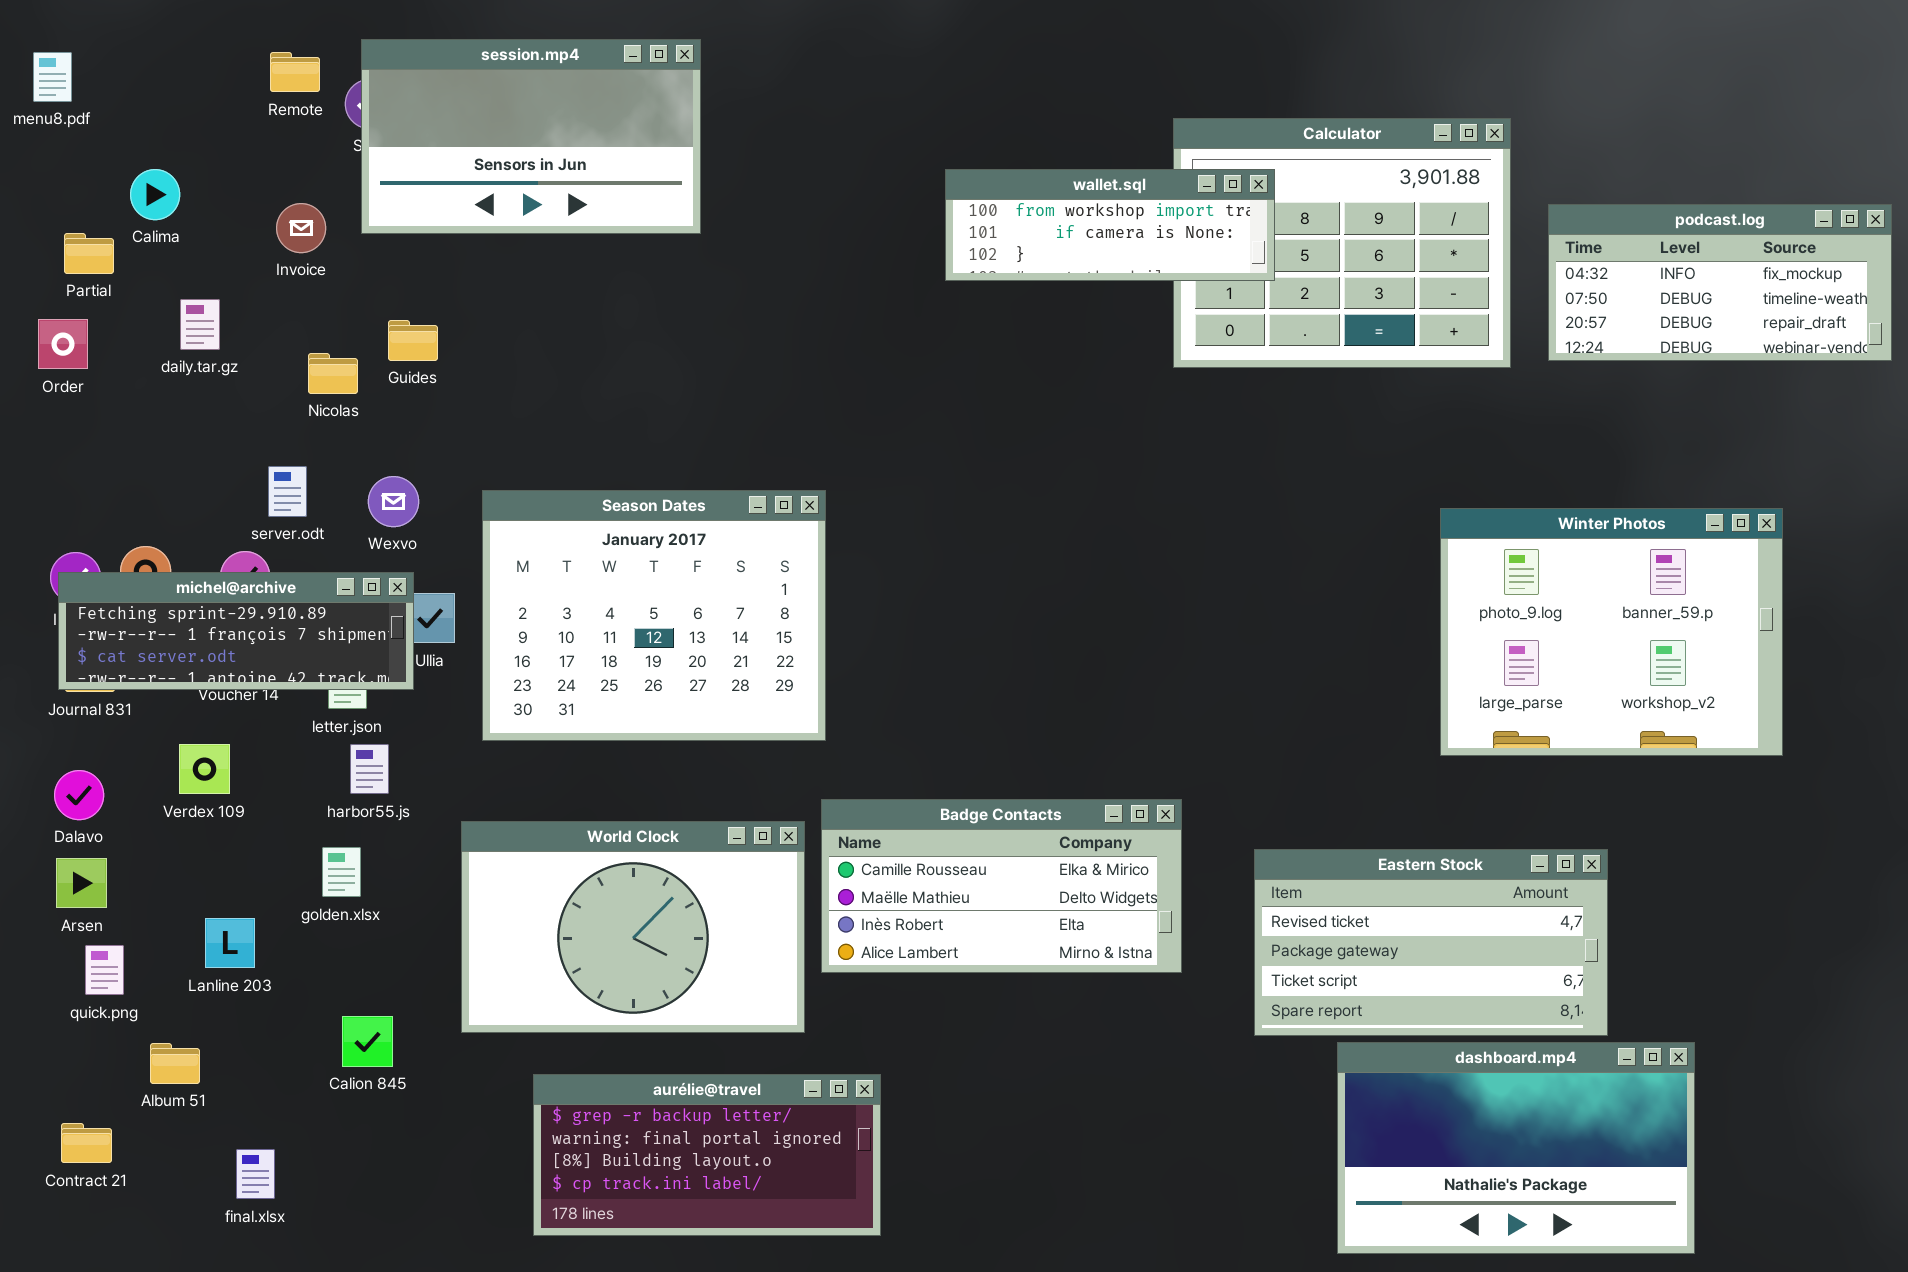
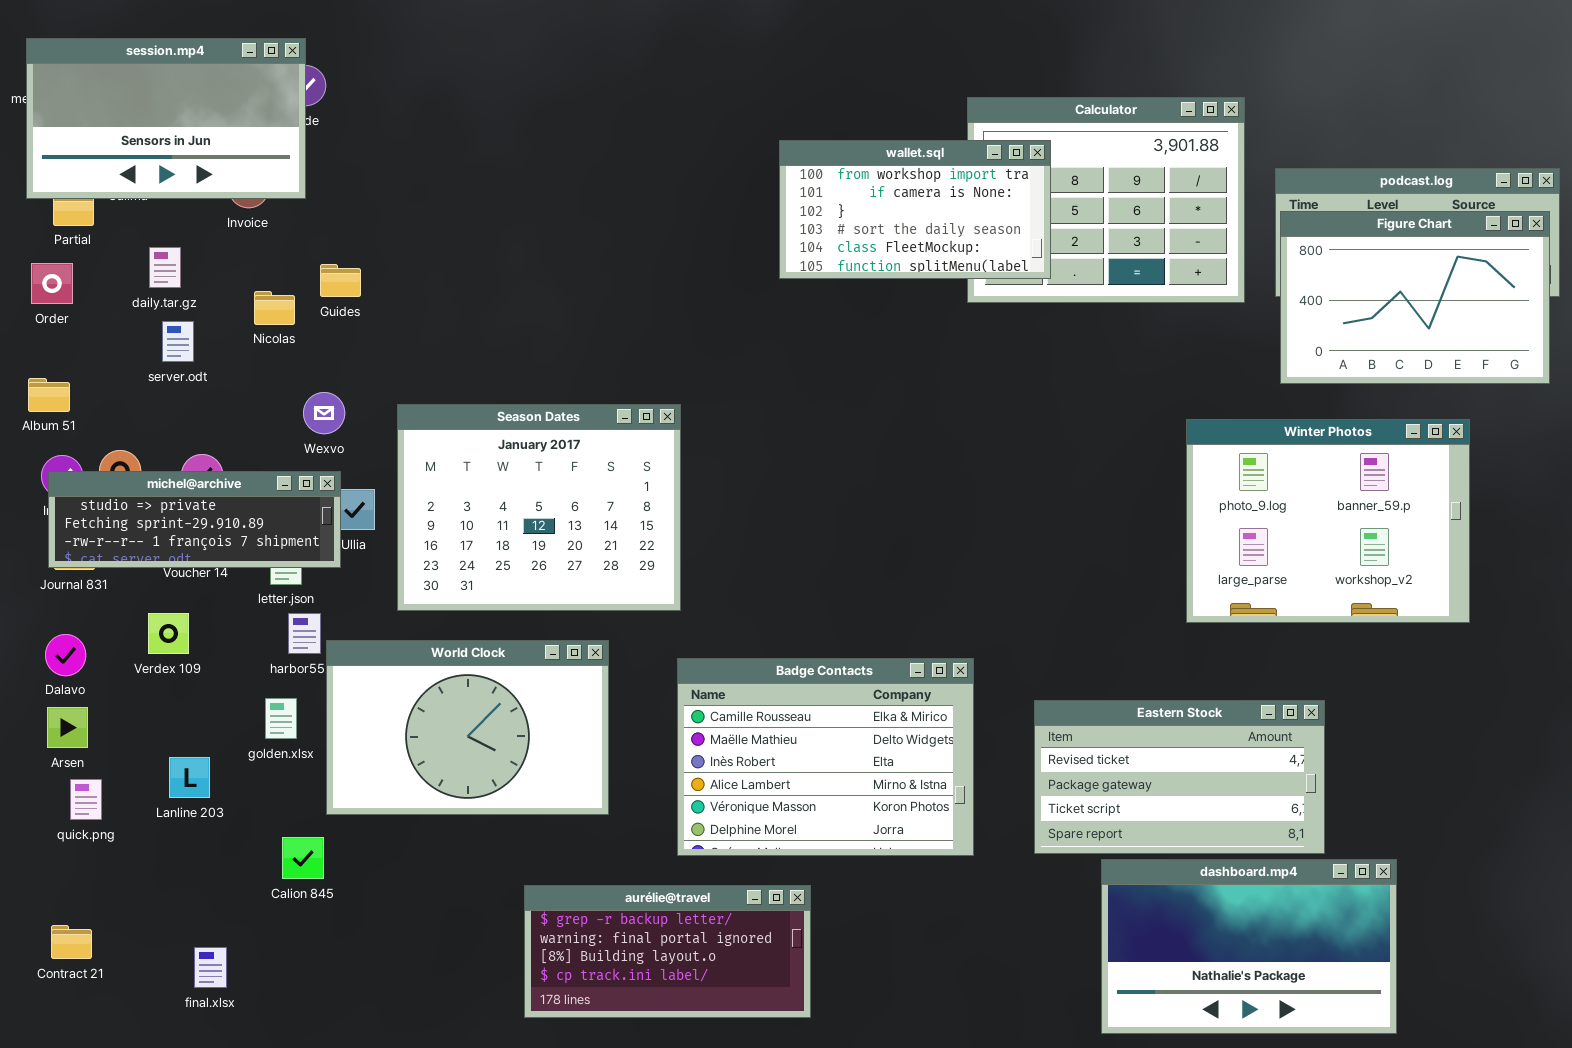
session.mp4: [361,39,701,234] -> [26,38,306,199], moved
wallet.sql: [945,169,1275,281] -> [779,140,1051,279], resized
Figure Chart: none -> [1280,211,1550,384], opened
server.odt: [268,466,307,517] -> [162,321,194,362], moved
michel@archive: [58,572,414,690] -> [48,471,341,568], scrolled up 1 row
Badge Contacts: [821,799,1182,973] -> [677,658,974,856], resized
World Clock: [461,821,805,1033] -> [326,640,609,815], moved
Album 51: [150,1043,200,1084] -> [28,378,70,412], moved
aurélie@travel: [533,1074,881,1236] -> [524,885,811,1018], moved

